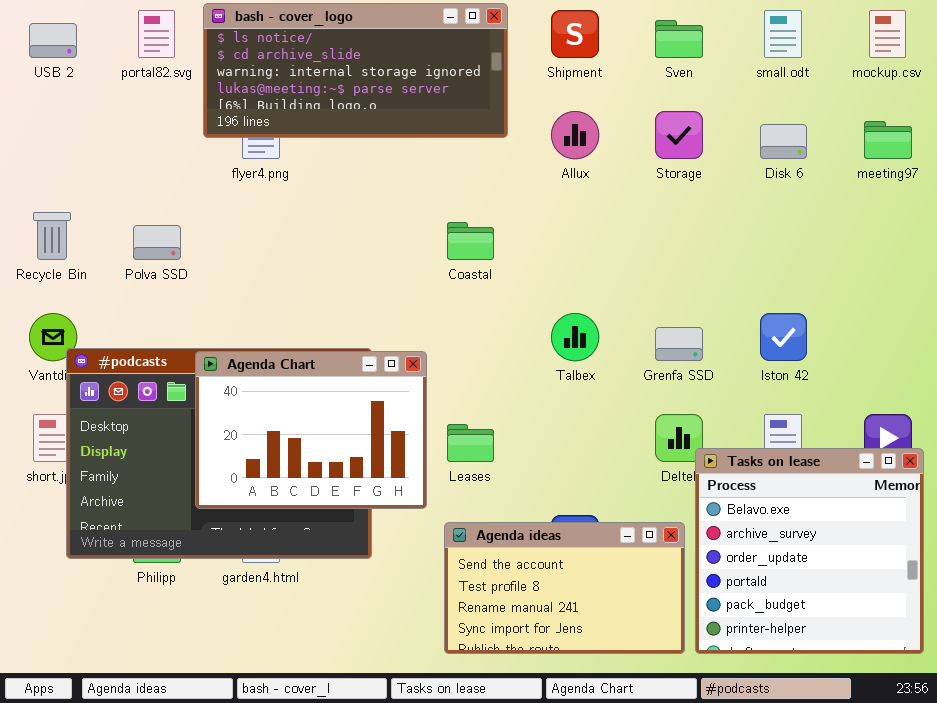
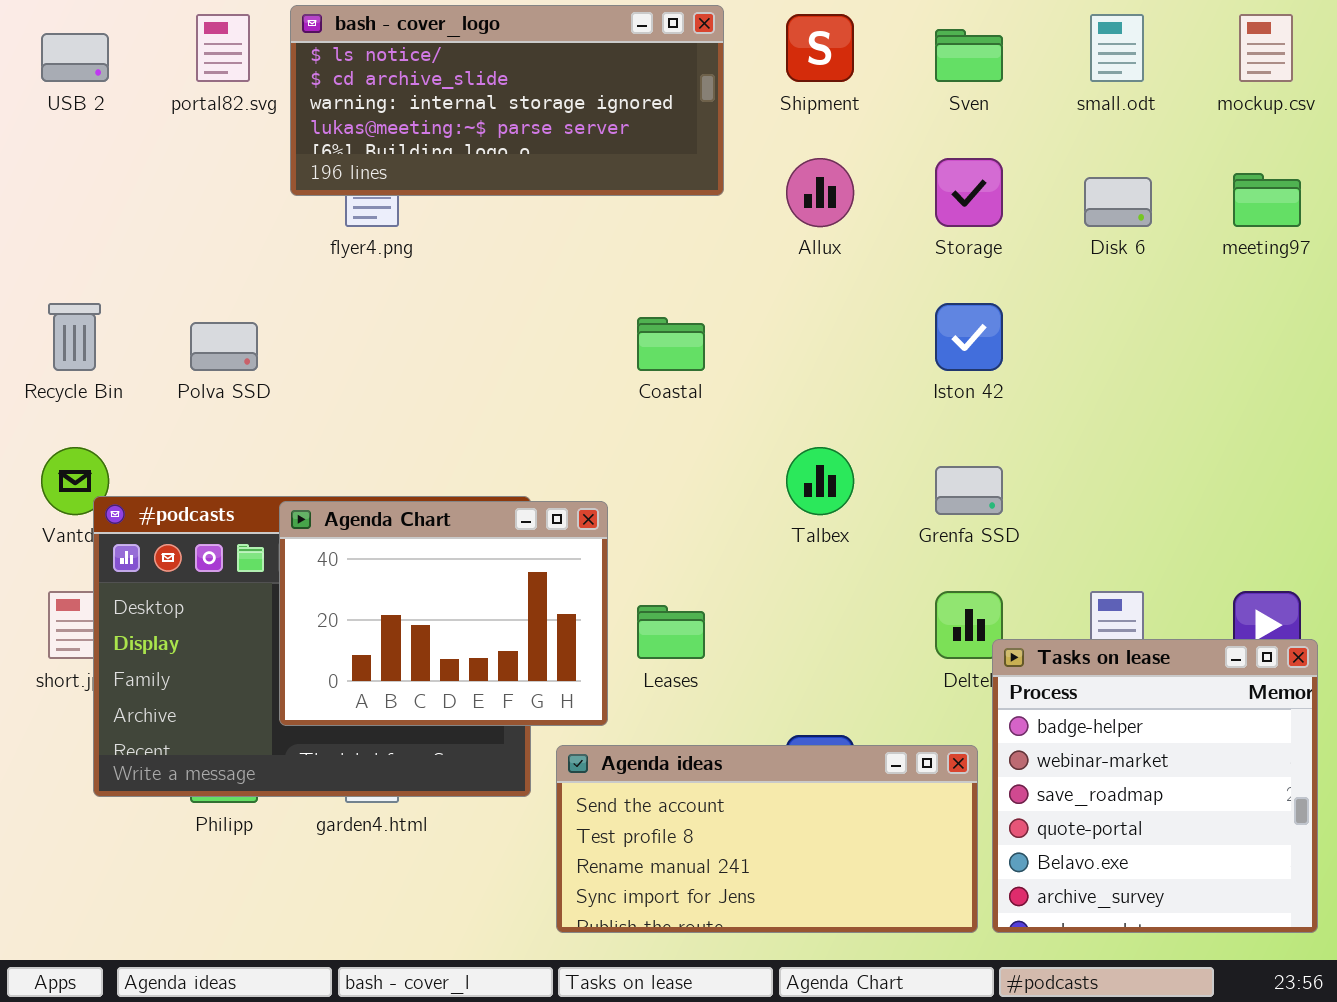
Iston 42: [760,313,807,361] -> [935,303,1003,371], moved
Tasks on lease: [695,448,924,654] -> [992,639,1318,933], scrolled up 4 rows
Agenda ideas: [444,522,685,654] -> [556,745,978,933], resized

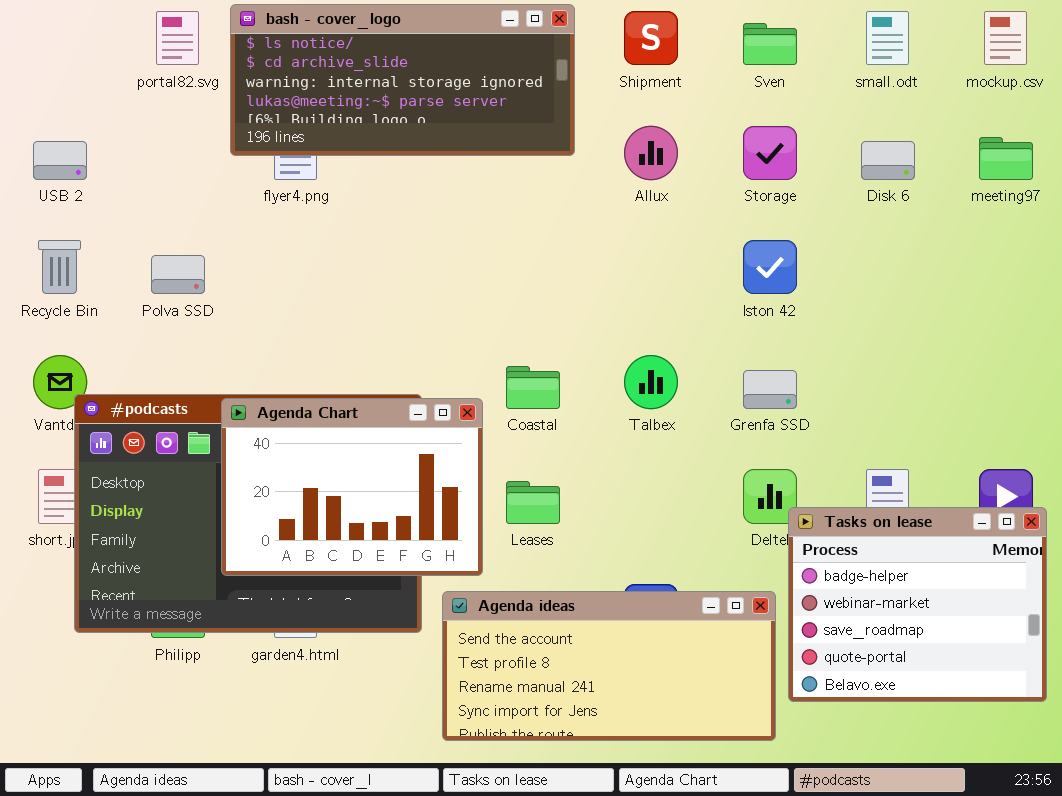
USB 2: [41,33,109,82] -> [33,141,87,180], moved
Coastal: [637,317,705,371] -> [506,366,560,409], moved
Tasks on lease: [992,639,1318,933] -> [788,507,1047,702], resized

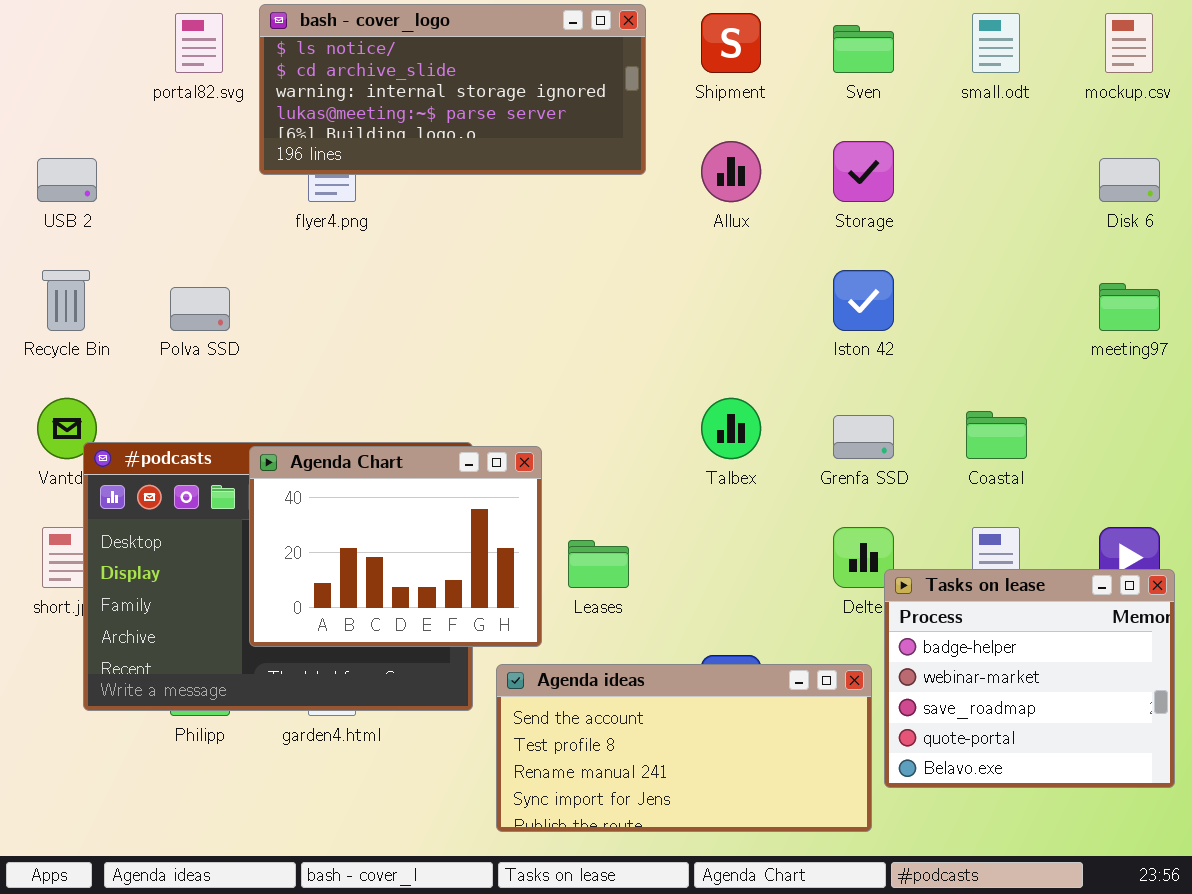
meeting97: [979,137,1033,180] -> [1099,283,1160,331], moved
Disk 6: [861,141,915,180] -> [1099,158,1160,202], moved
Coastal: [506,366,560,409] -> [966,411,1027,459], moved

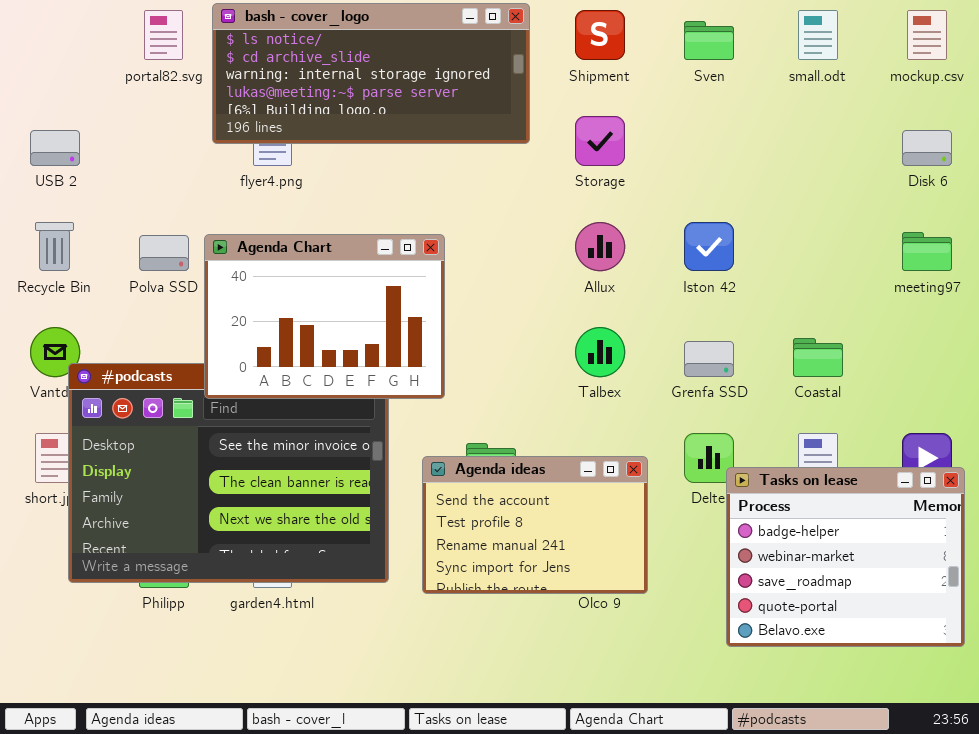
Allux: [701,141,761,202] -> [575,222,625,271], moved
Storage: [833,141,894,202] -> [575,116,625,166], moved
Agenda Chart: [249,446,542,647] -> [204,234,445,399], moved
Agenda ideas: [496,664,872,832] -> [422,456,648,594], moved, resized

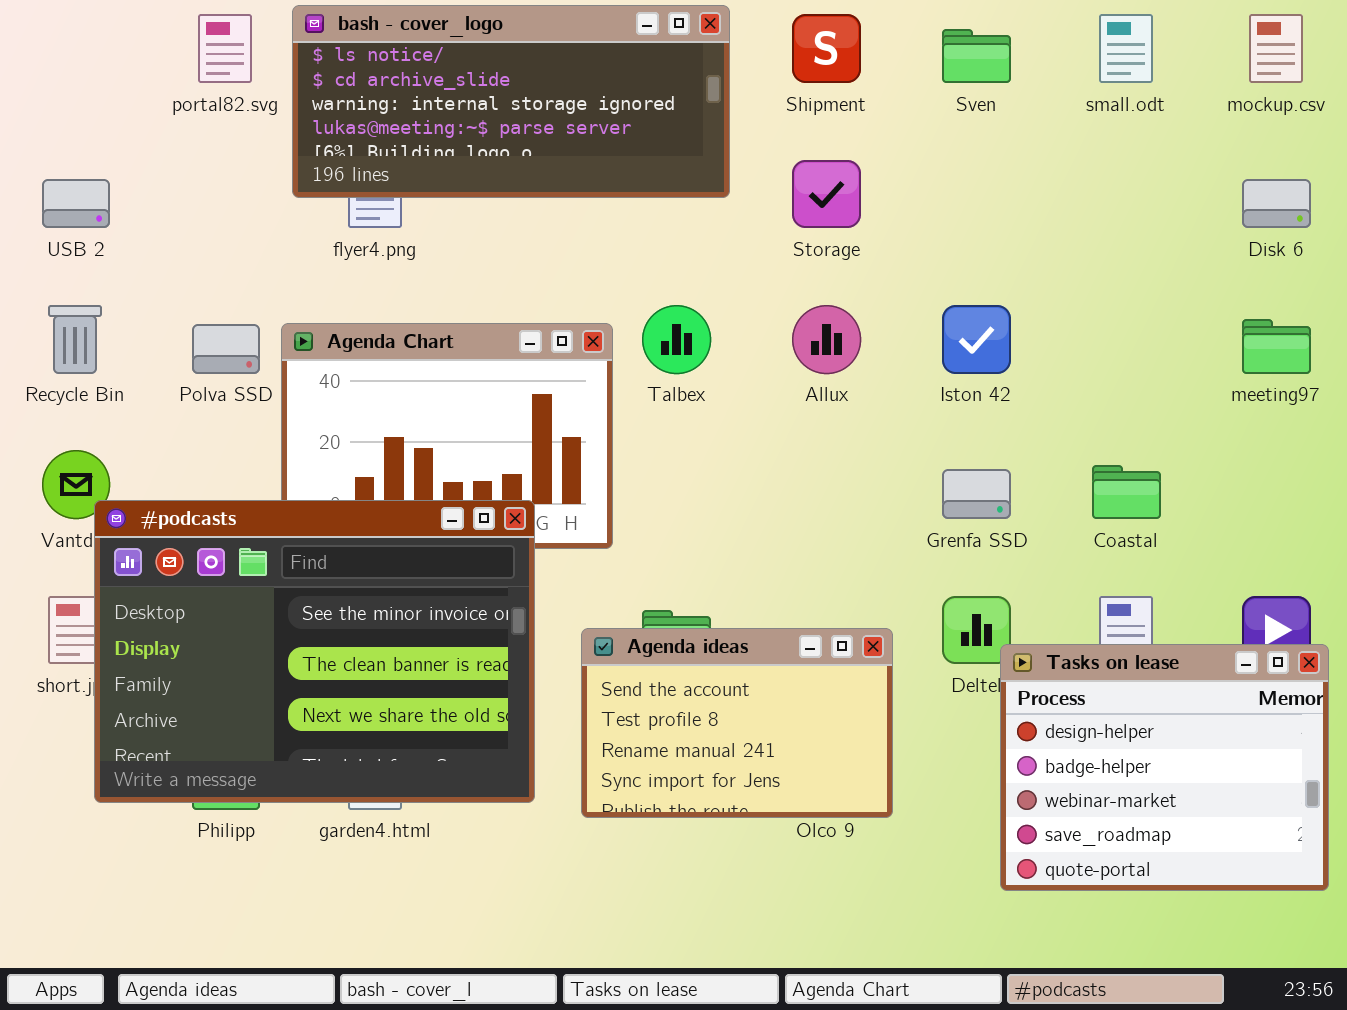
Talbex: [575,327,625,377] -> [642,305,711,374], moved
#podcasts: [68,363,389,583] -> [94,500,535,803], raised
Tasks on lease: [726,467,965,647] -> [1000,644,1329,891], scrolled up 1 row

